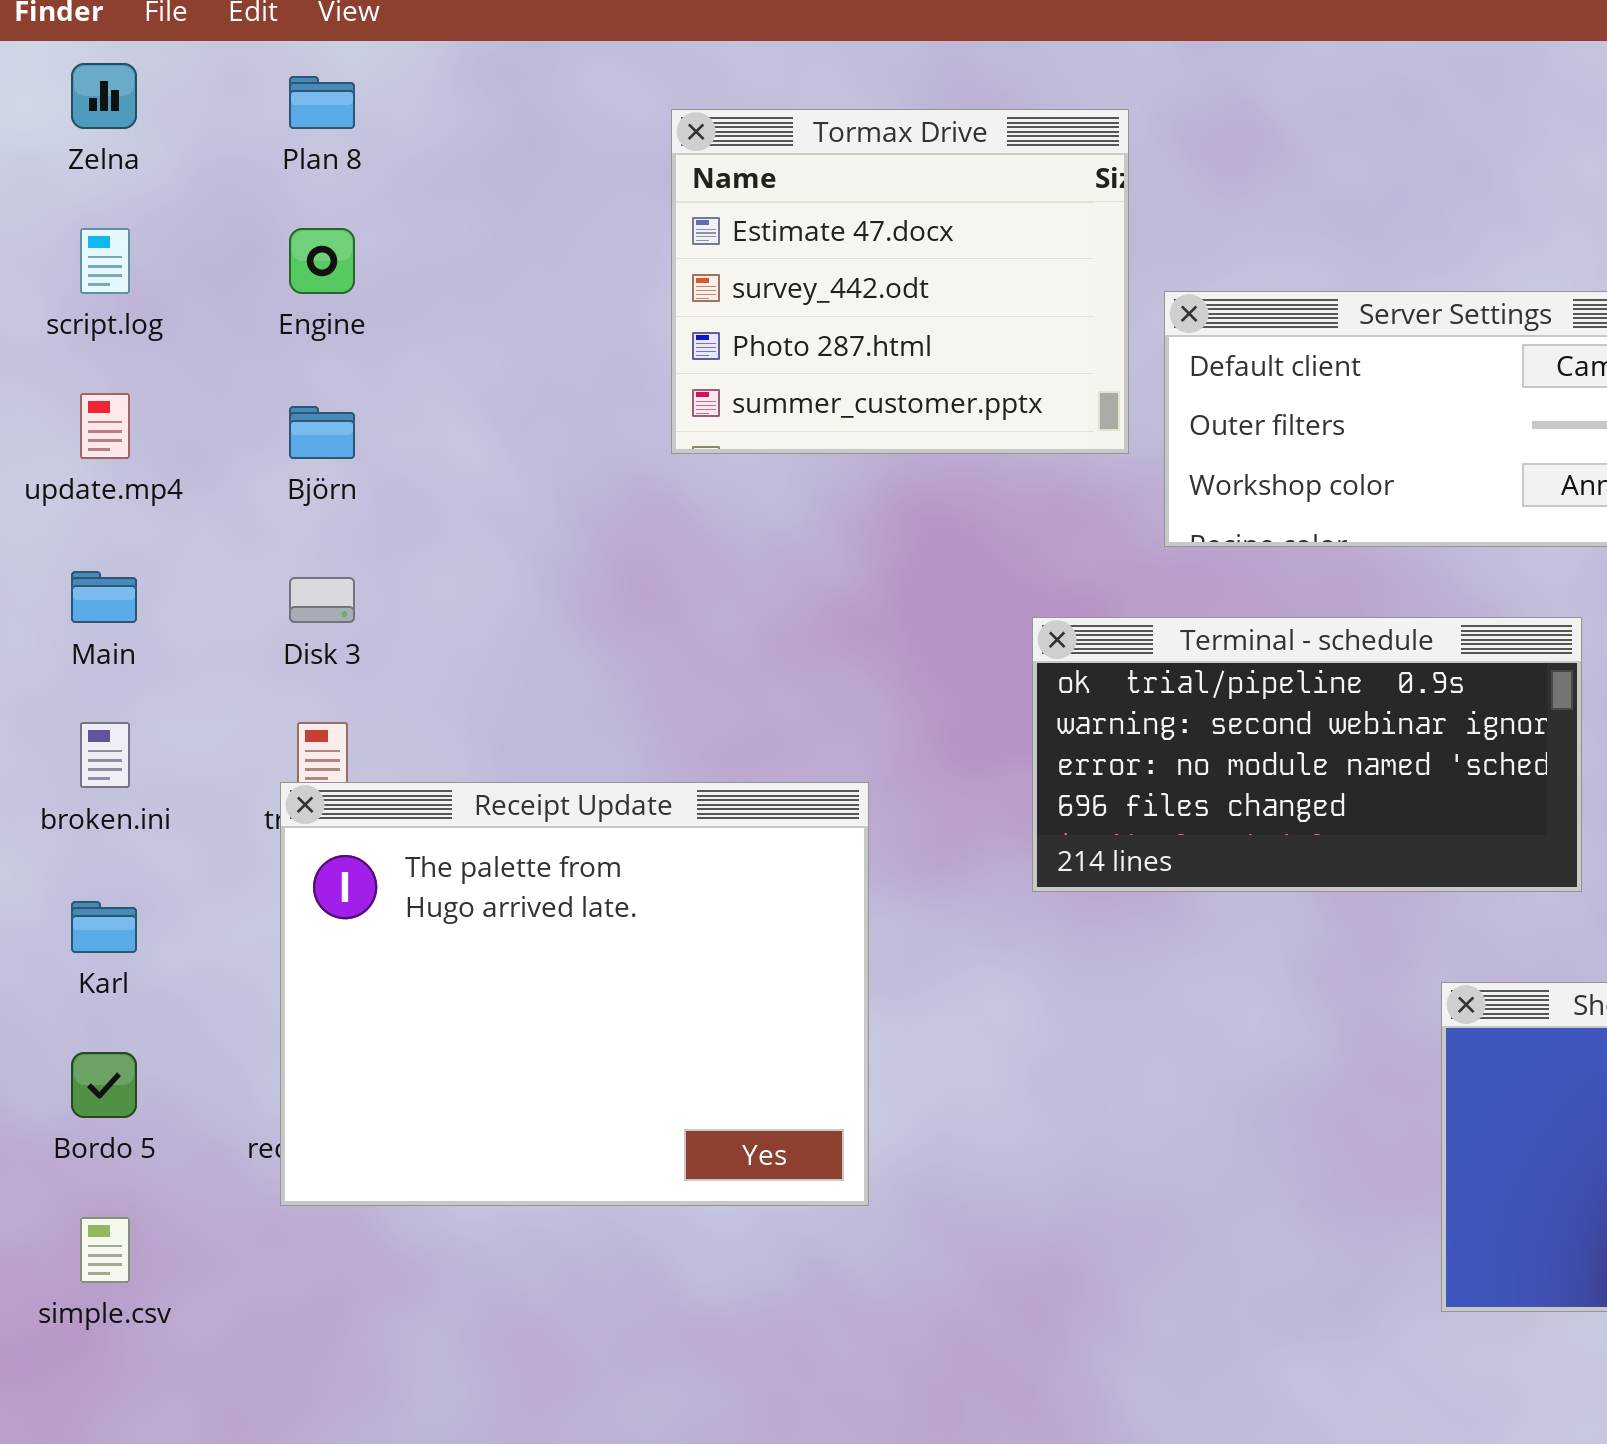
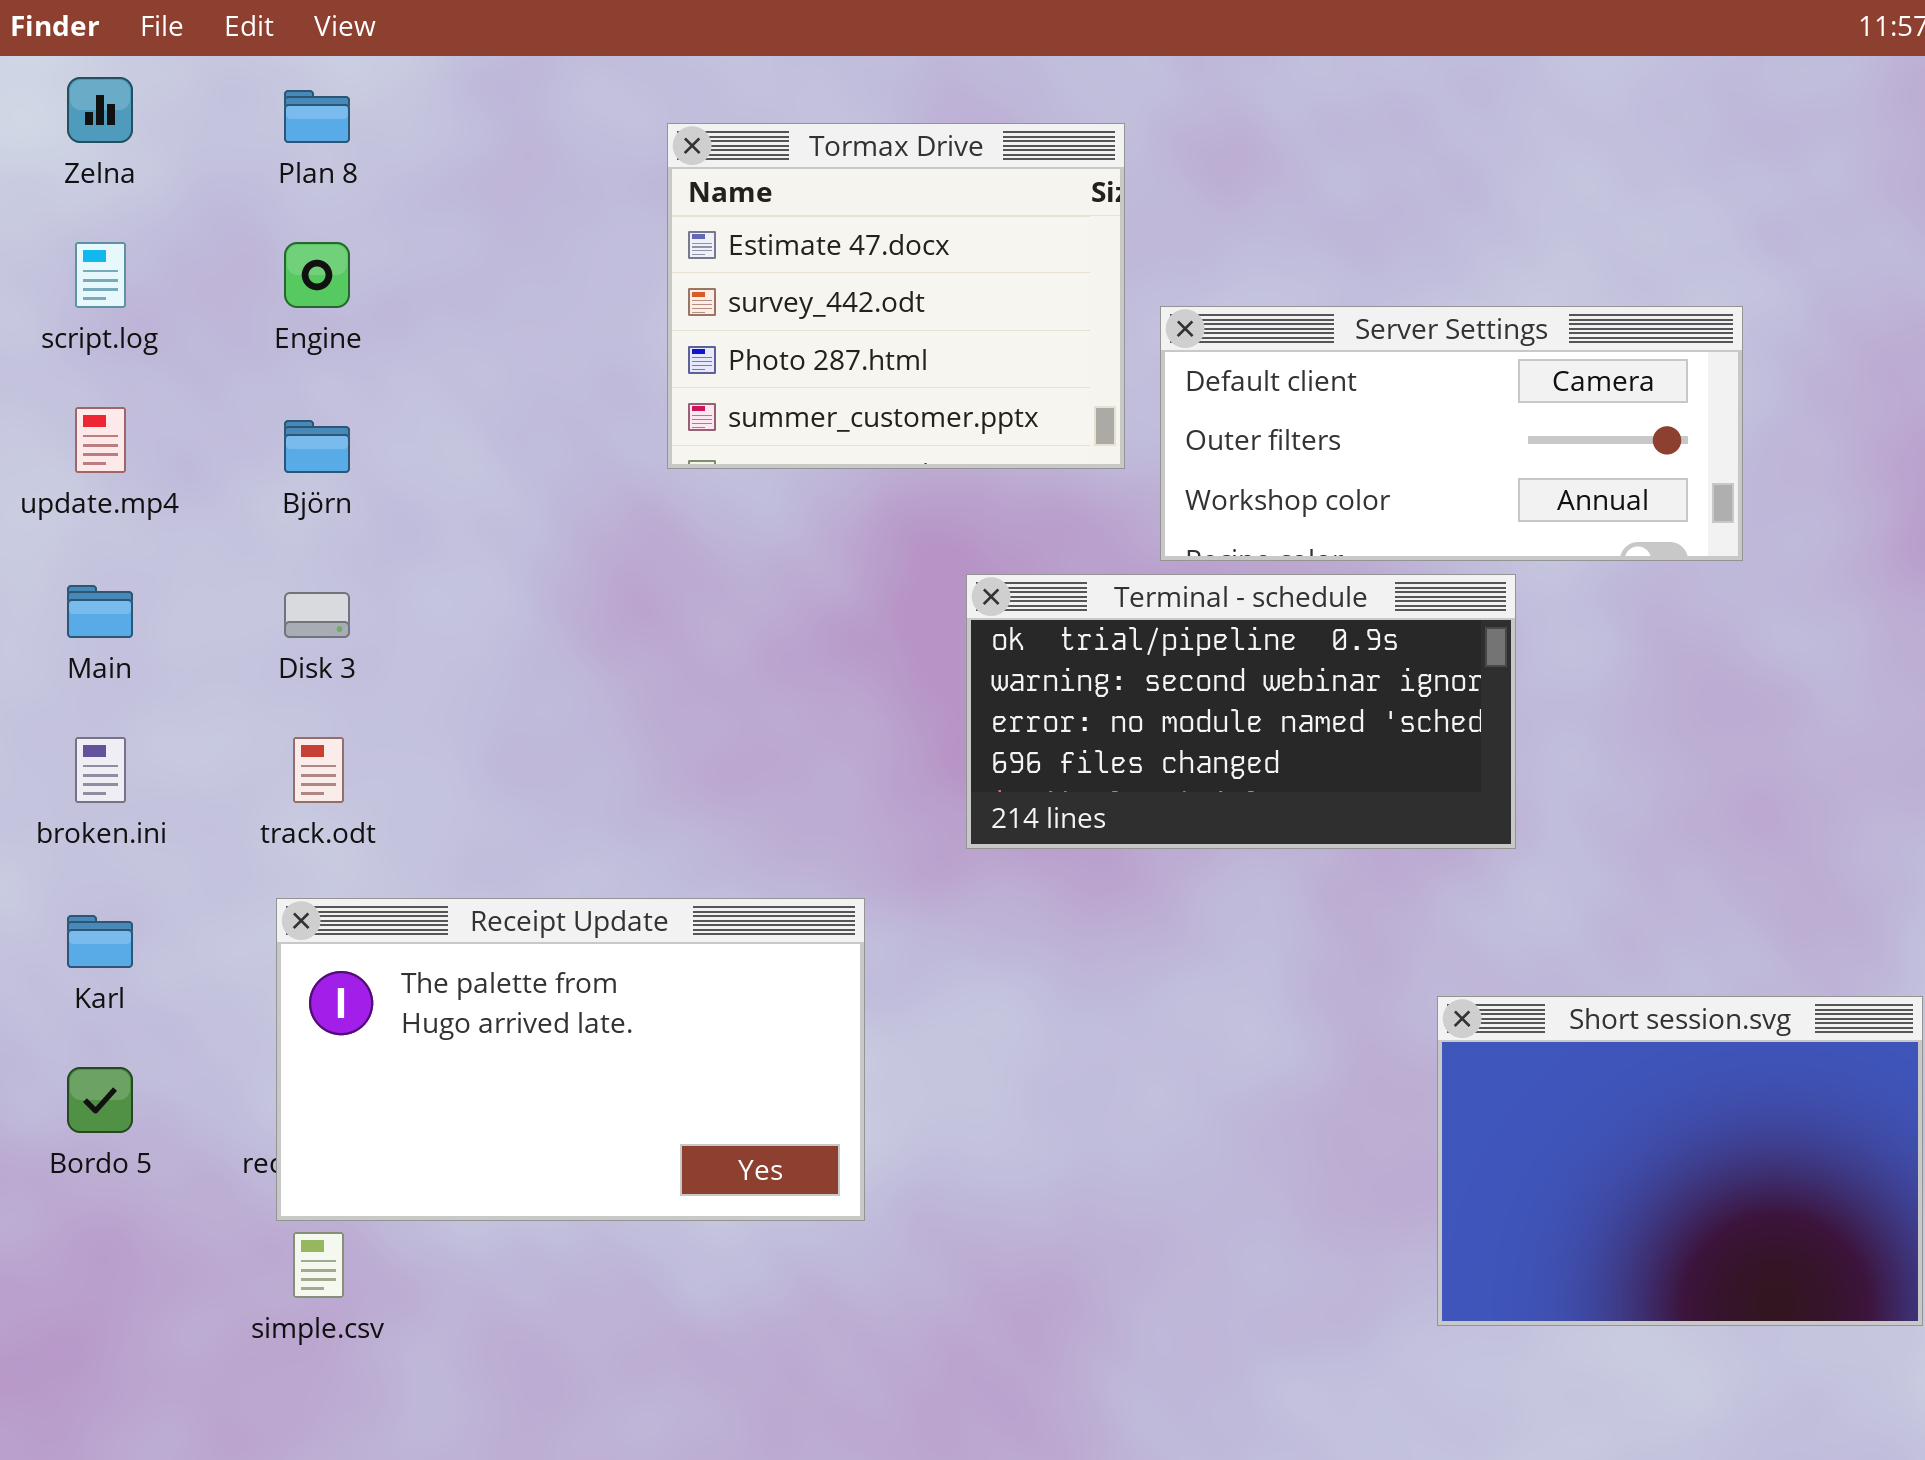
Terminal - schedule: [1032,617,1582,892] -> [966,574,1516,849], moved
Receipt Update: [280,782,869,1206] -> [276,898,865,1221], resized
simple.csv: [80,1217,130,1283] -> [293,1232,344,1298], moved

